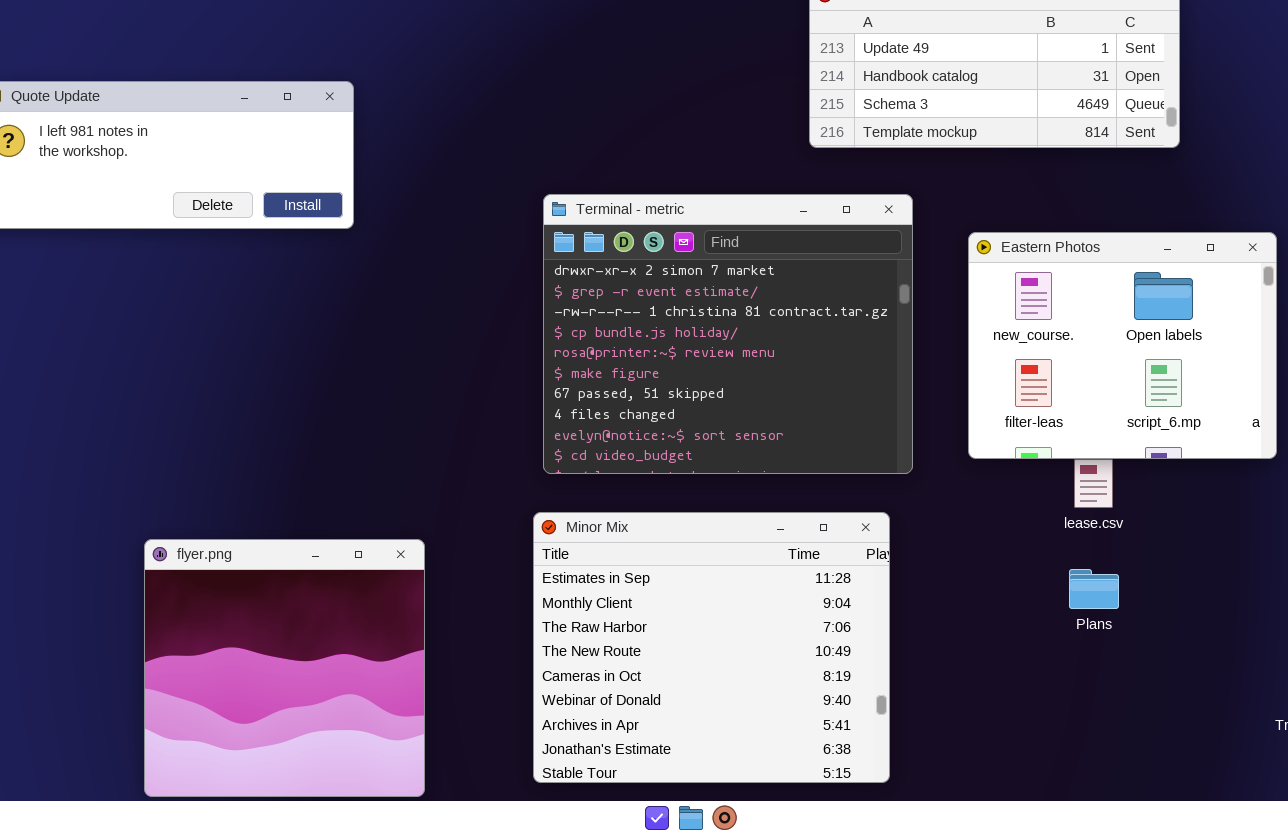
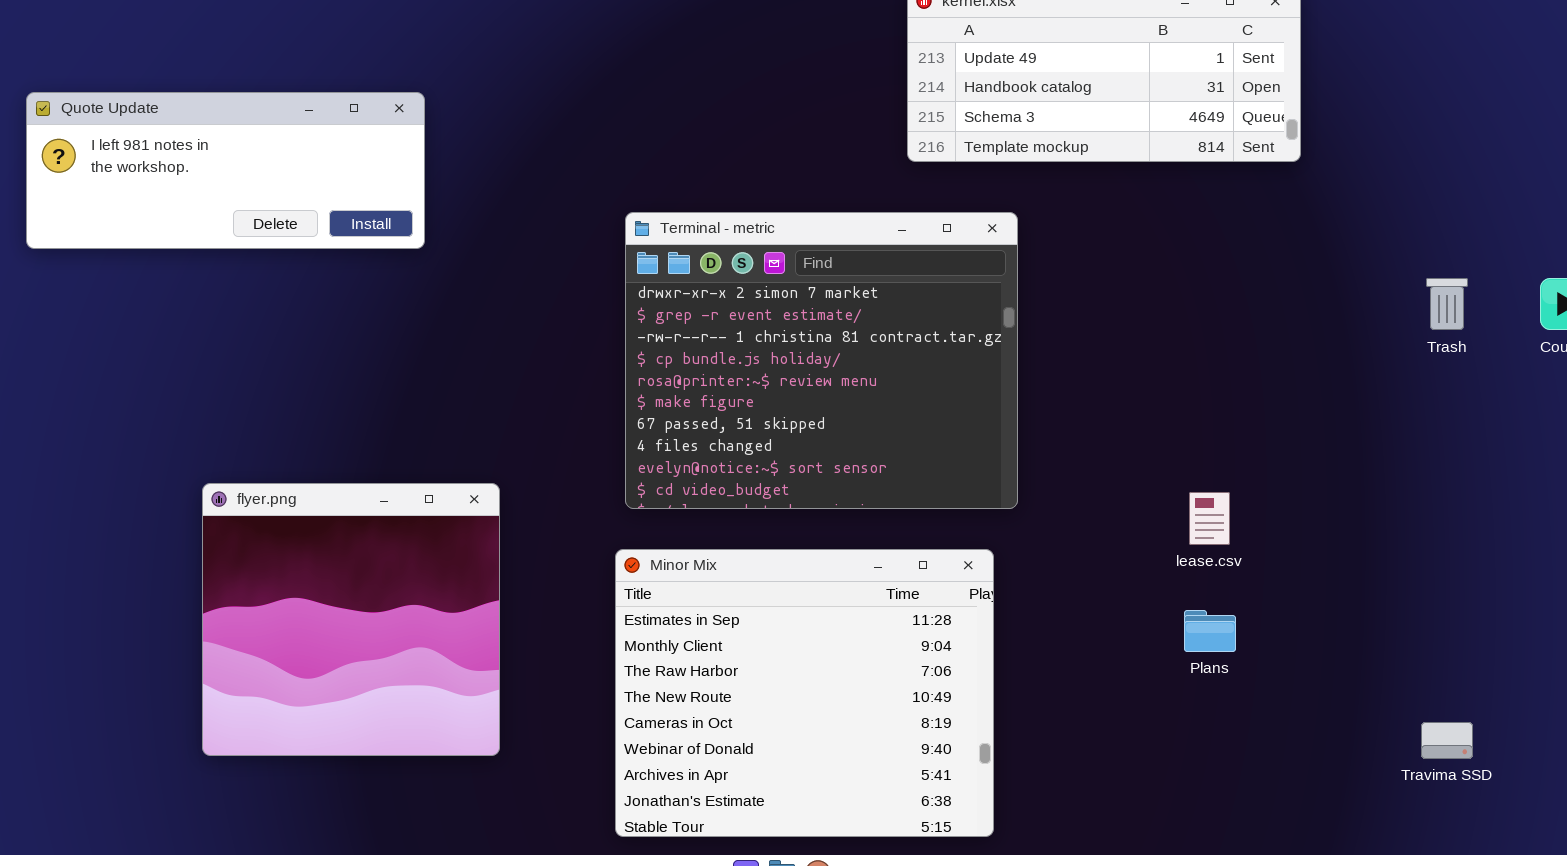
Eastern Photos: [968,232,1277,459] -> none, closed
flyer.png: [144,539,425,797] -> [202,483,500,756], moved

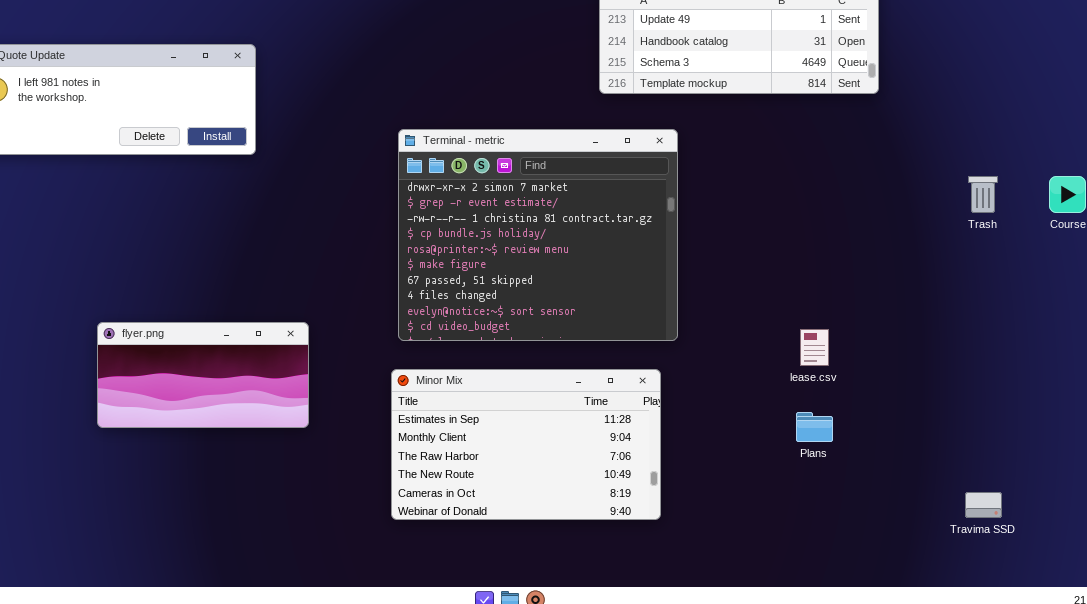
flyer.png: [202,483,500,756] -> [97,322,309,428], resized
Minor Mix: [615,549,994,837] -> [391,369,661,520], resized

